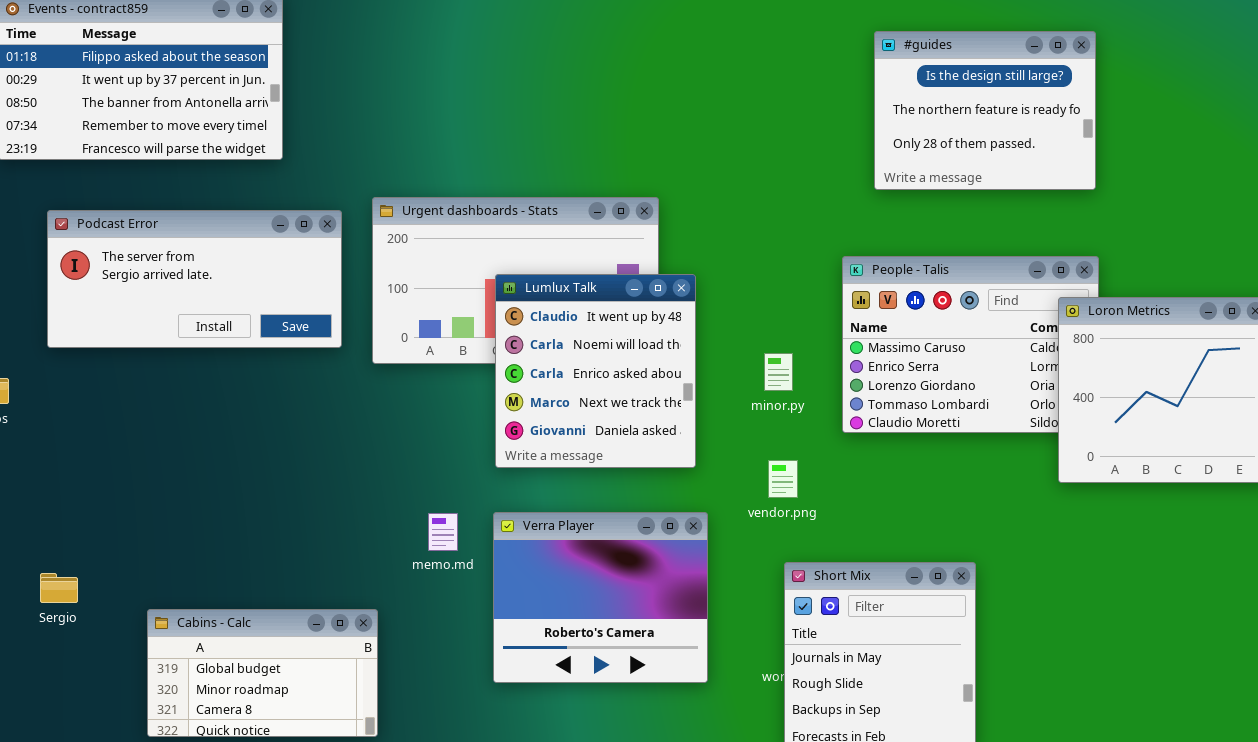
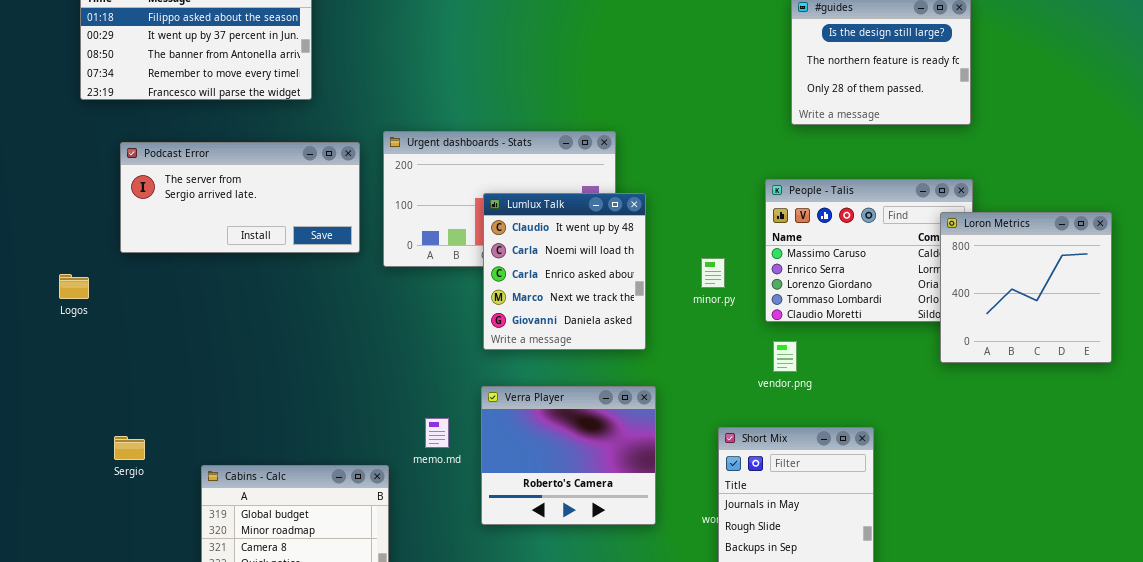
vendor.png: [768,460,798,498] -> [773,341,797,372], moved
memo.md: [428,513,458,551] -> [425,418,449,448], moved

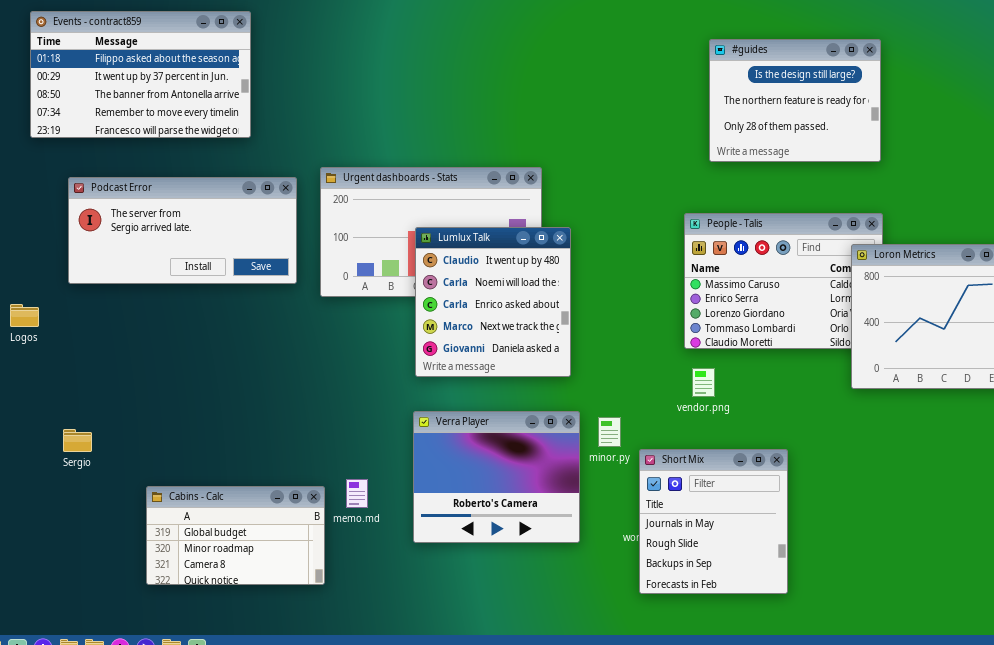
minor.py: [701,258,725,288] -> [598,417,621,447], moved
memo.md: [425,418,449,448] -> [346,479,368,508], moved
Sergio: [114,436,145,460] -> [63,429,92,452], moved

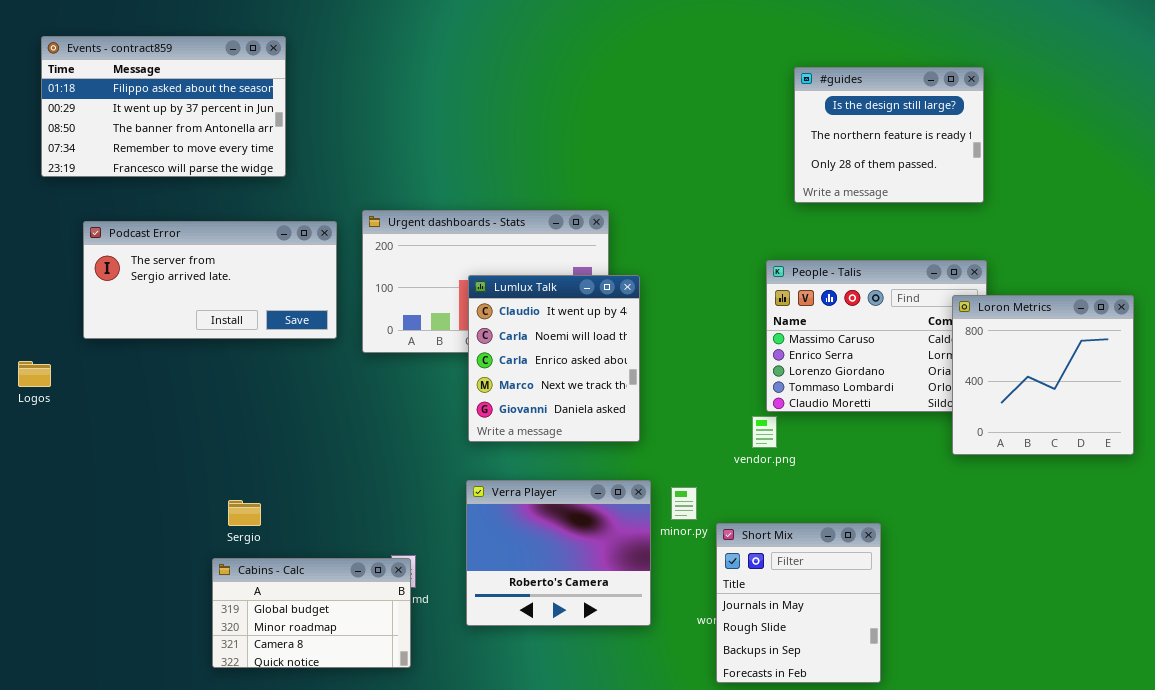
vendor.png: [692,368,715,397] -> [752,416,777,448], moved
Sergio: [63,429,92,452] -> [228,500,261,526], moved
Cabins - Calc: [146,486,325,585] -> [212,558,411,668], moved

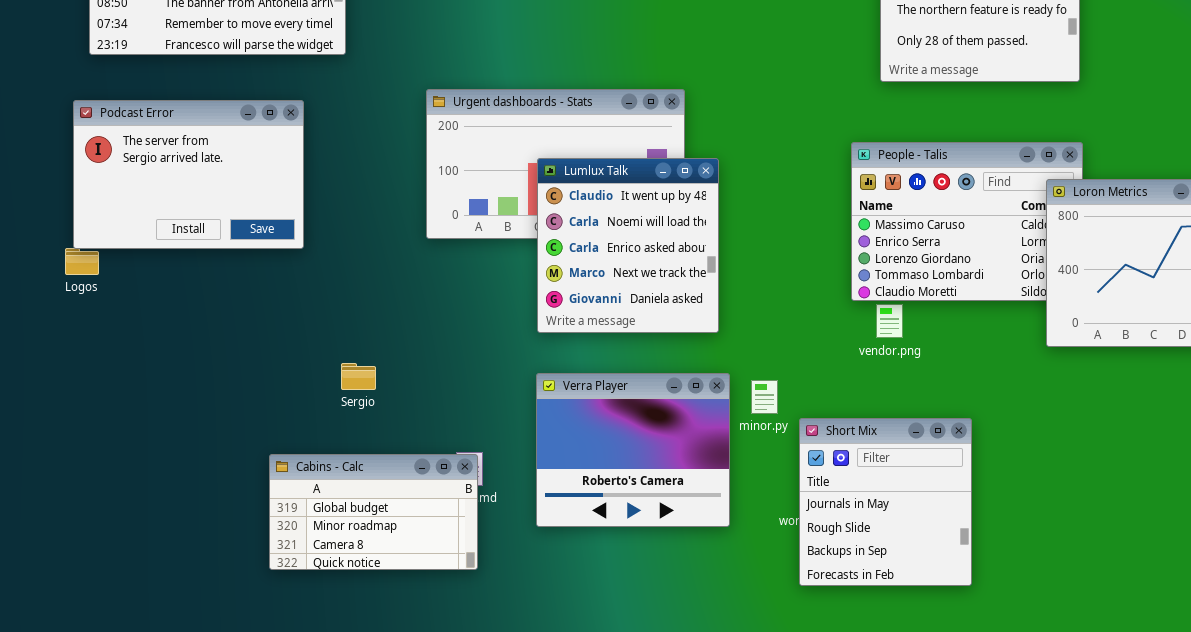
Podcast Error: [83,221,337,339] -> [73,100,304,249], moved, resized
vendor.png: [752,416,777,448] -> [876,304,903,338], moved
Sergio: [228,500,261,526] -> [341,363,376,390], moved

